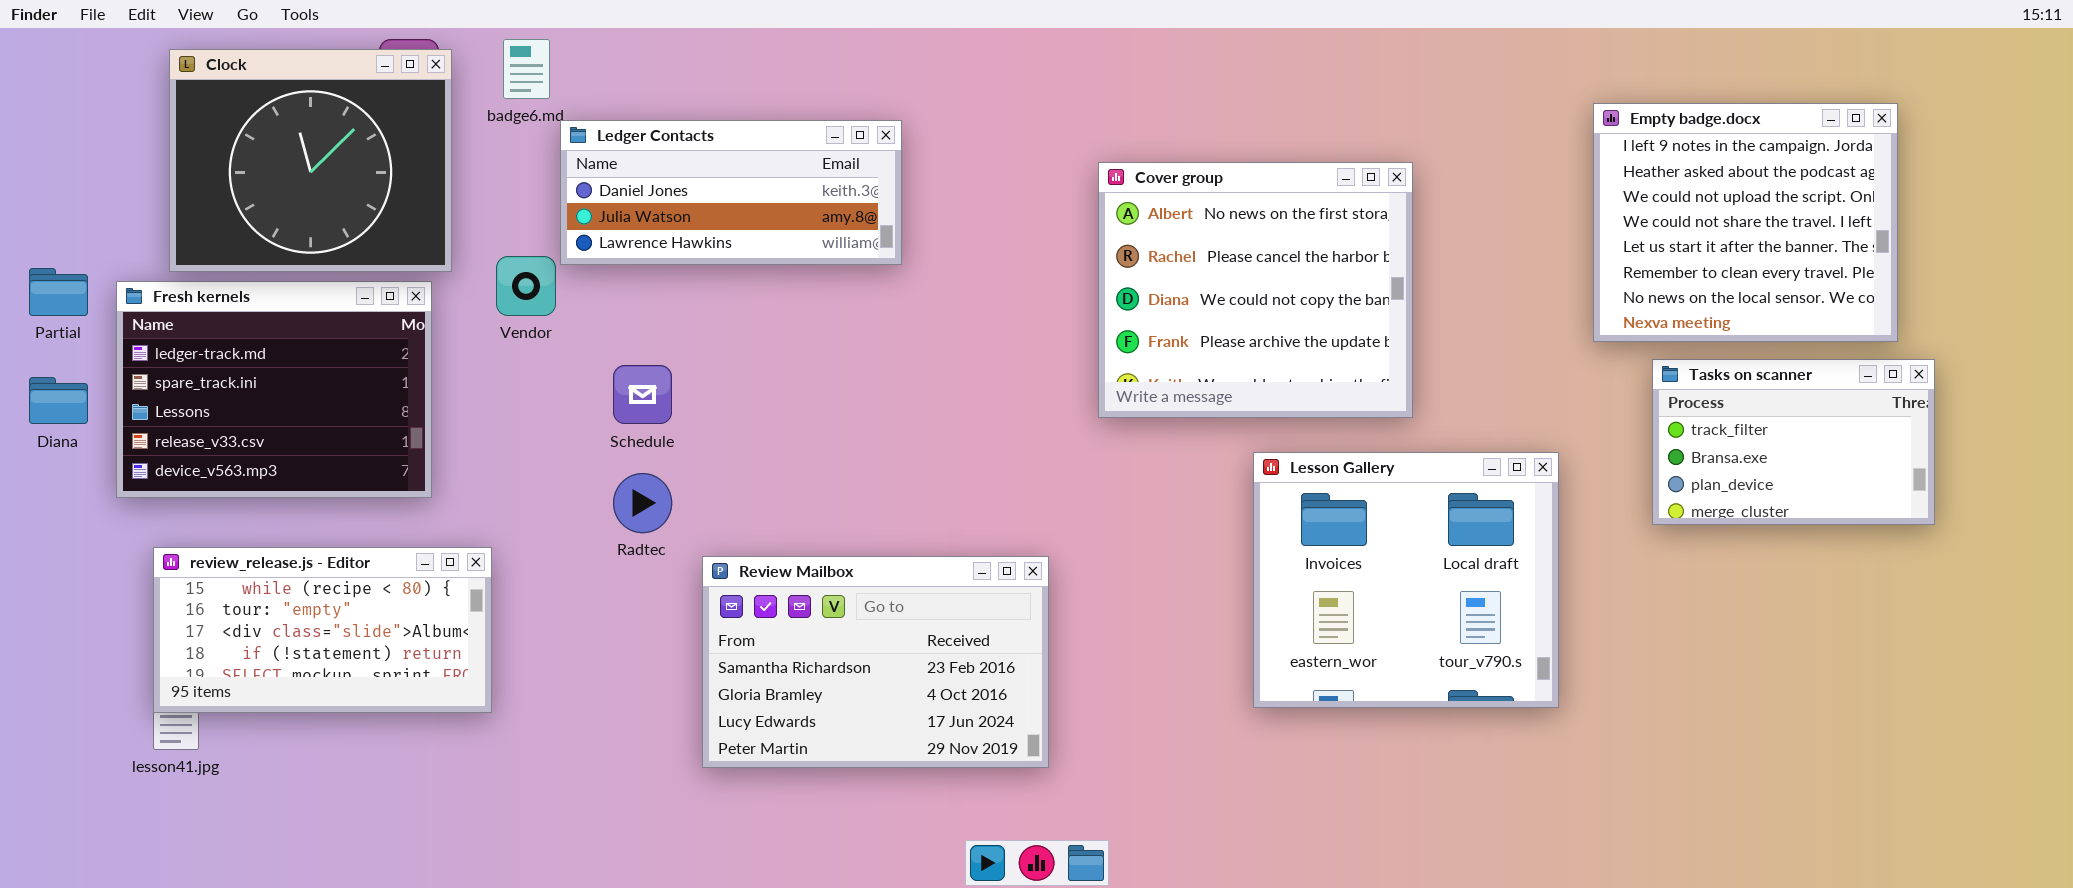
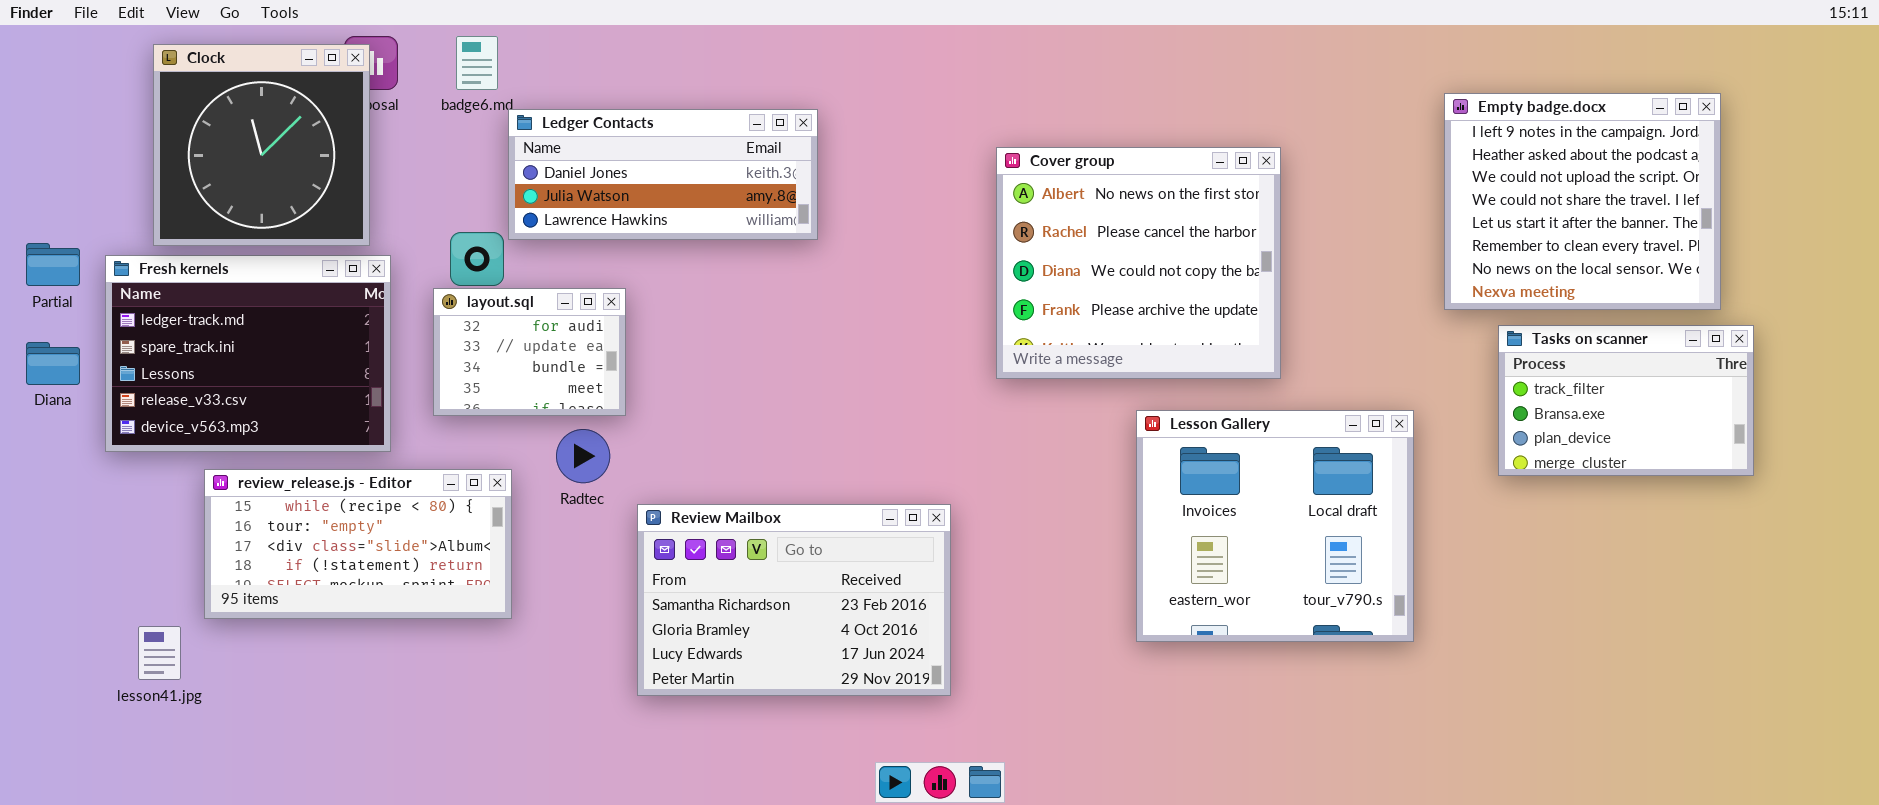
Clock: [169,49,452,272] -> [153,44,370,246], resized
layout.sql: none -> [433,288,626,416], opened
review_release.js - Editor: [153,547,492,713] -> [204,469,512,619], moved

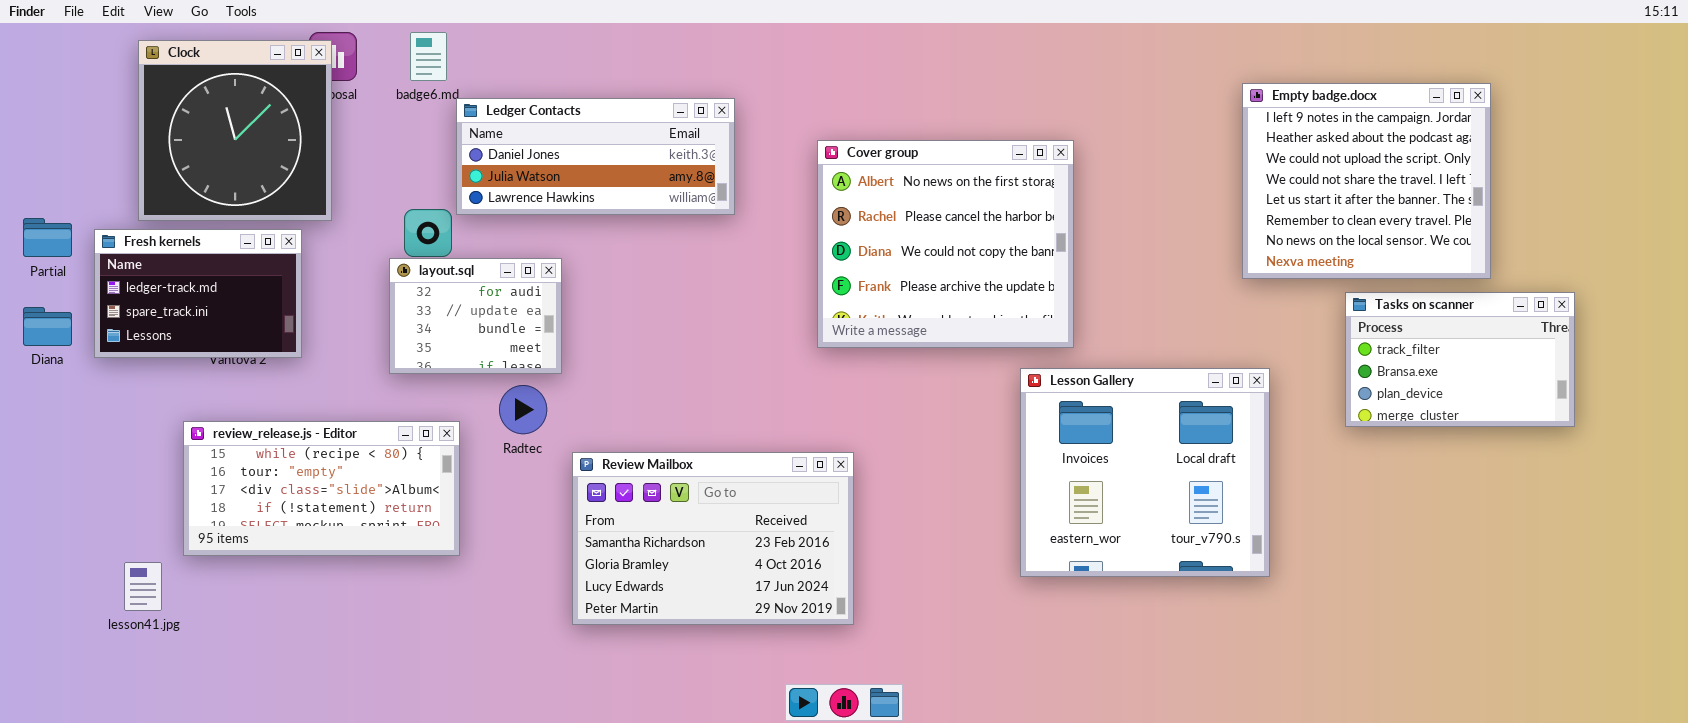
Empty badge.docx: [1444,93,1721,310] -> [1242,83,1491,279], moved
Cover group: [996,147,1281,379] -> [817,140,1074,348], moved
Fresh kernels: [105,255,391,452] -> [94,229,302,358], resized

